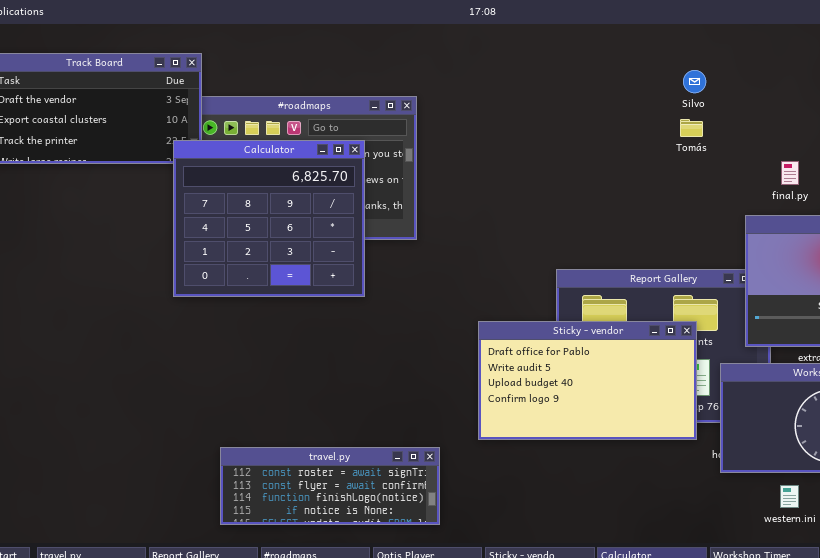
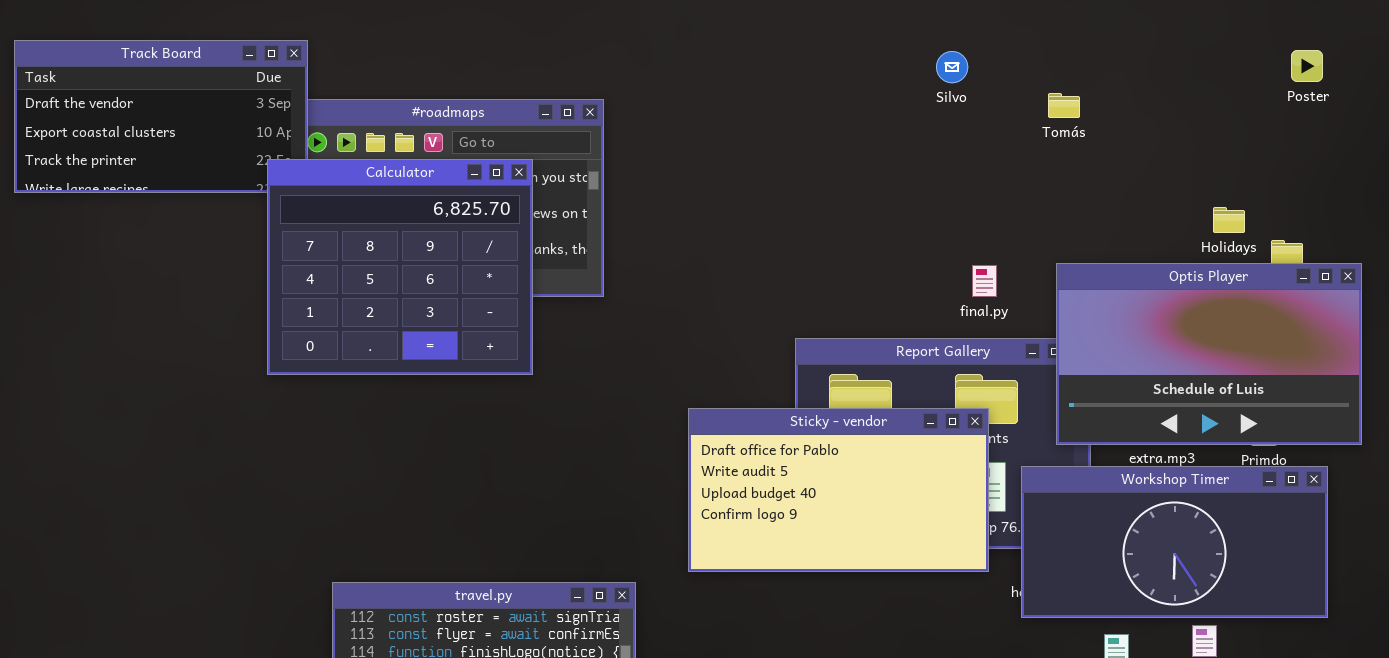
Silvo: [683,70,706,93] -> [936,51,968,83], moved
Tomás: [680,119,703,137] -> [1048,93,1080,118], moved
final.py: [781,161,799,185] -> [972,265,997,297], moved

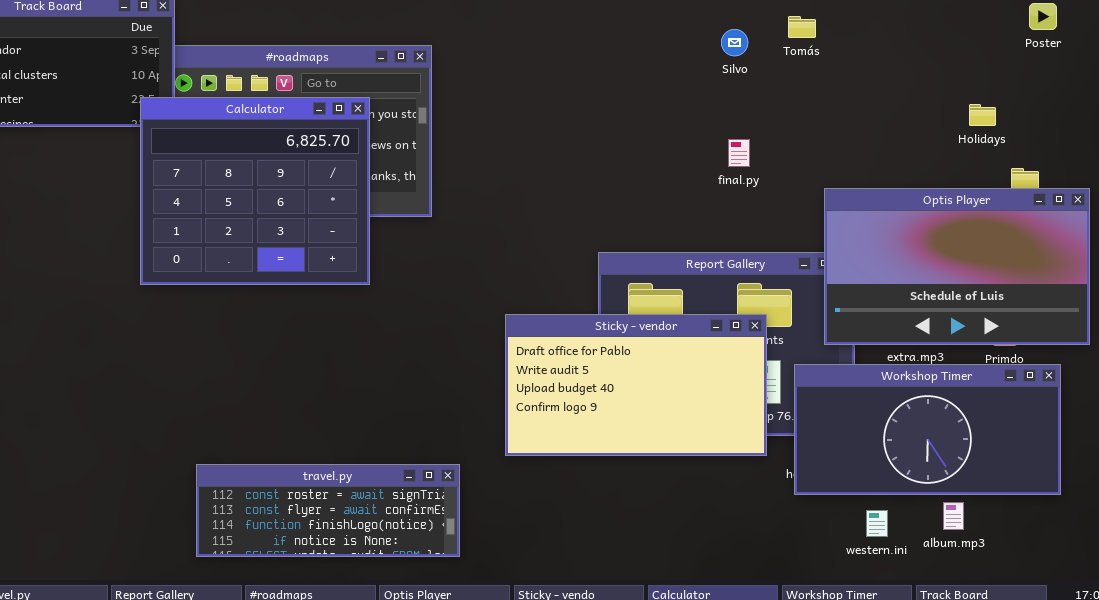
Silvo: [936,51,968,83] -> [721,29,748,56], moved
Tomás: [1048,93,1080,118] -> [788,16,816,38], moved
Holidays: [1213,207,1245,233] -> [969,104,996,126], moved
final.py: [972,265,997,297] -> [728,139,750,167], moved

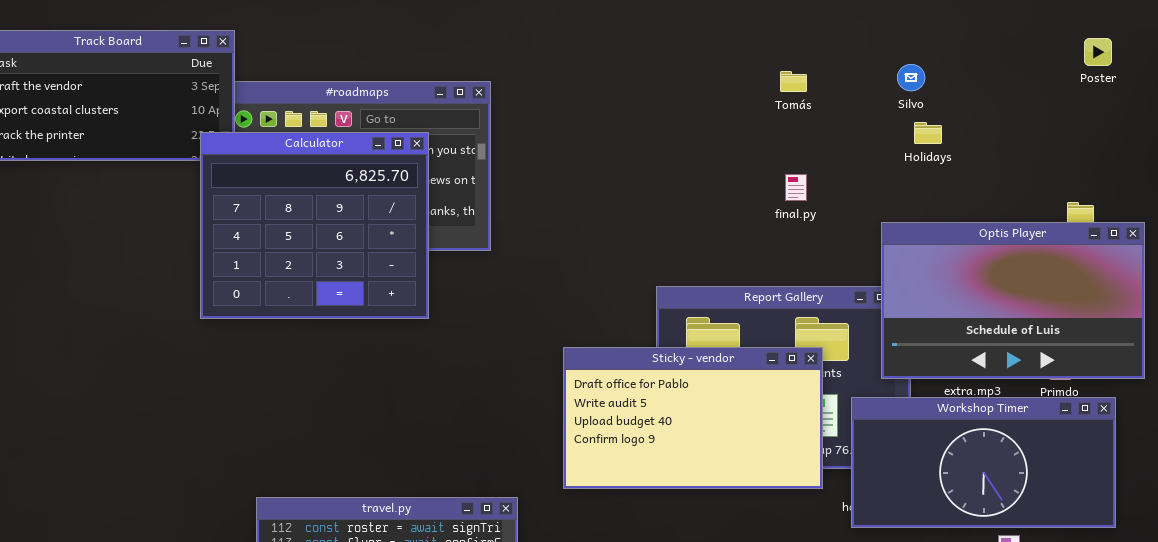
Tomás: [788,16,816,38] -> [780,71,807,92], moved
Silvo: [721,29,748,56] -> [897,64,925,91], moved
Holidays: [969,104,996,126] -> [914,122,942,144], moved

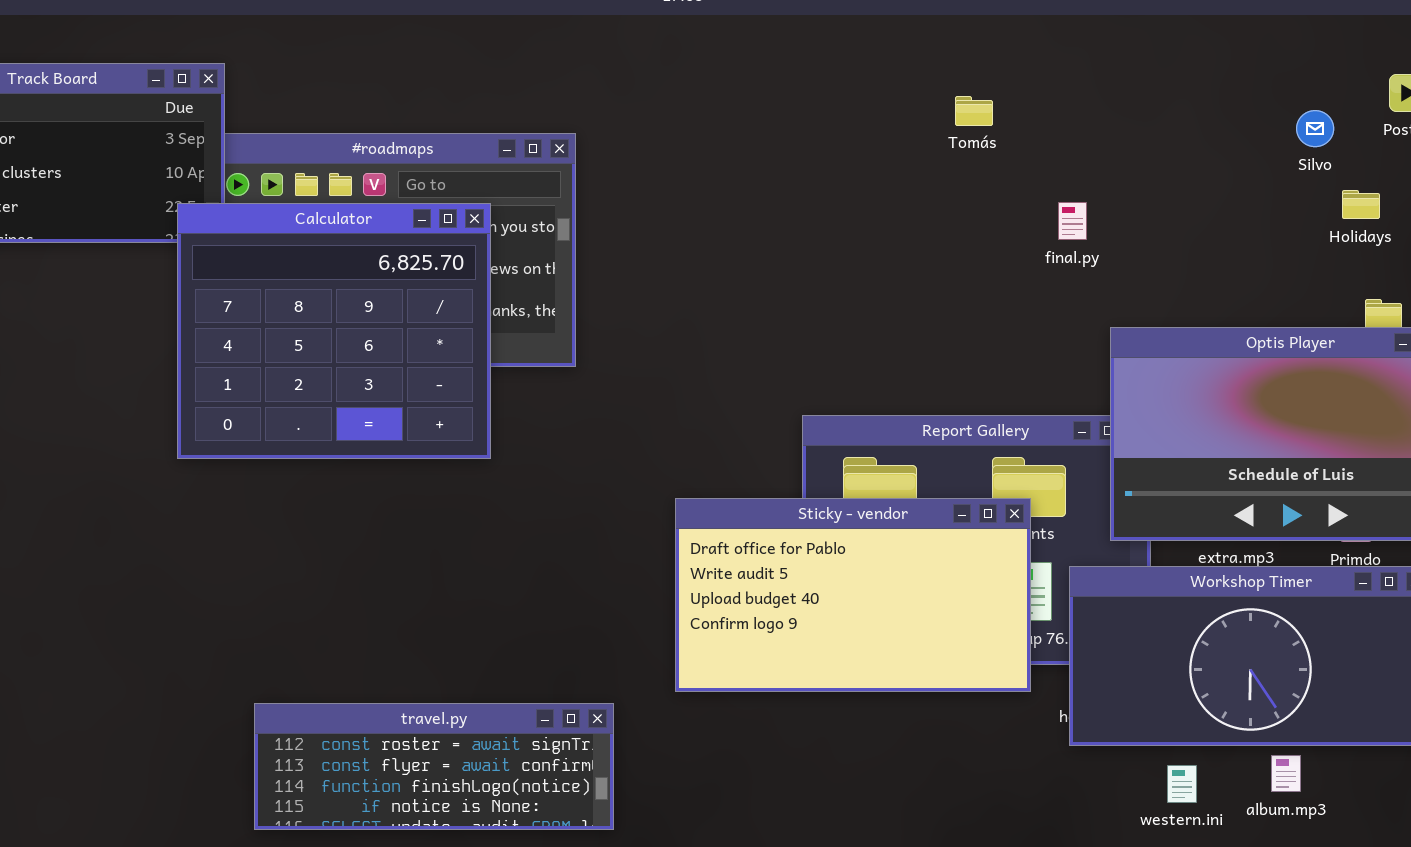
Silvo: [897,64,925,91] -> [1296,110,1334,147], moved
Tomás: [780,71,807,92] -> [955,96,993,126], moved
Holidays: [914,122,942,144] -> [1342,190,1380,219], moved
final.py: [785,174,807,201] -> [1058,202,1087,240], moved

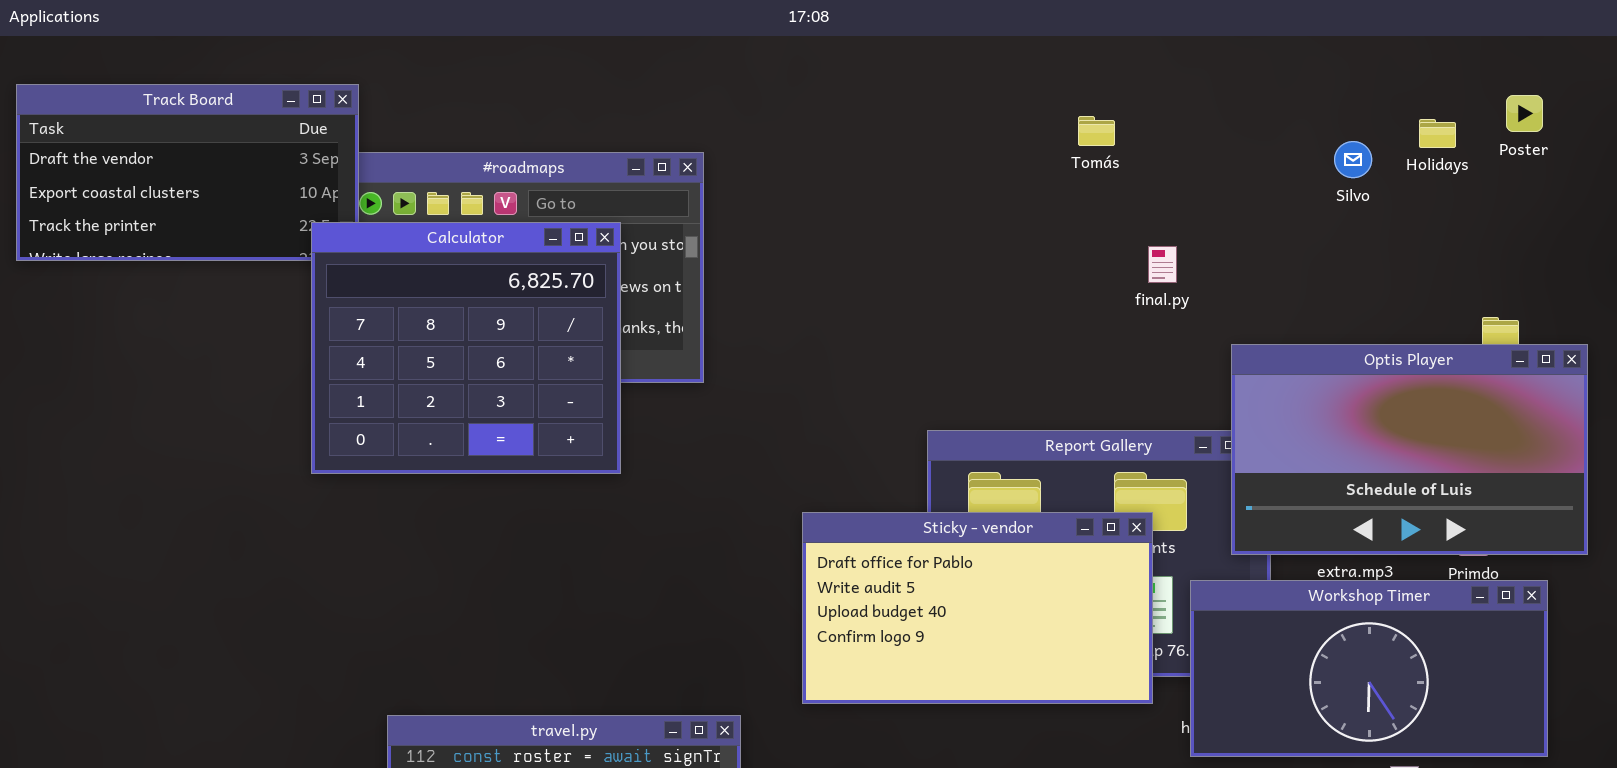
Silvo: [1296,110,1334,147] -> [1334,141,1372,178], moved
Holidays: [1342,190,1380,219] -> [1419,119,1456,148], moved
final.py: [1058,202,1087,240] -> [1148,246,1177,283], moved

